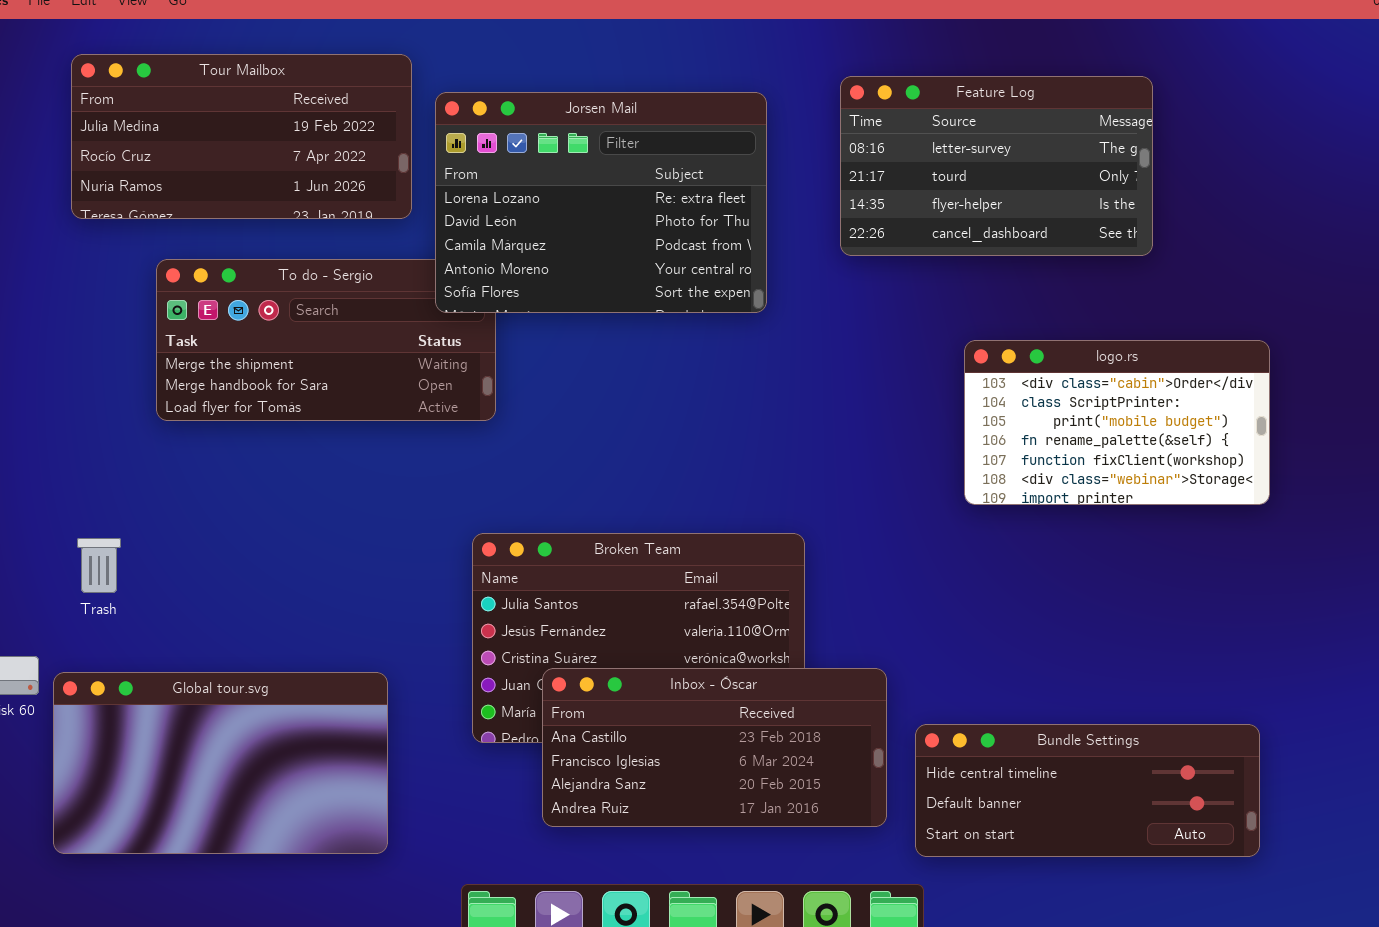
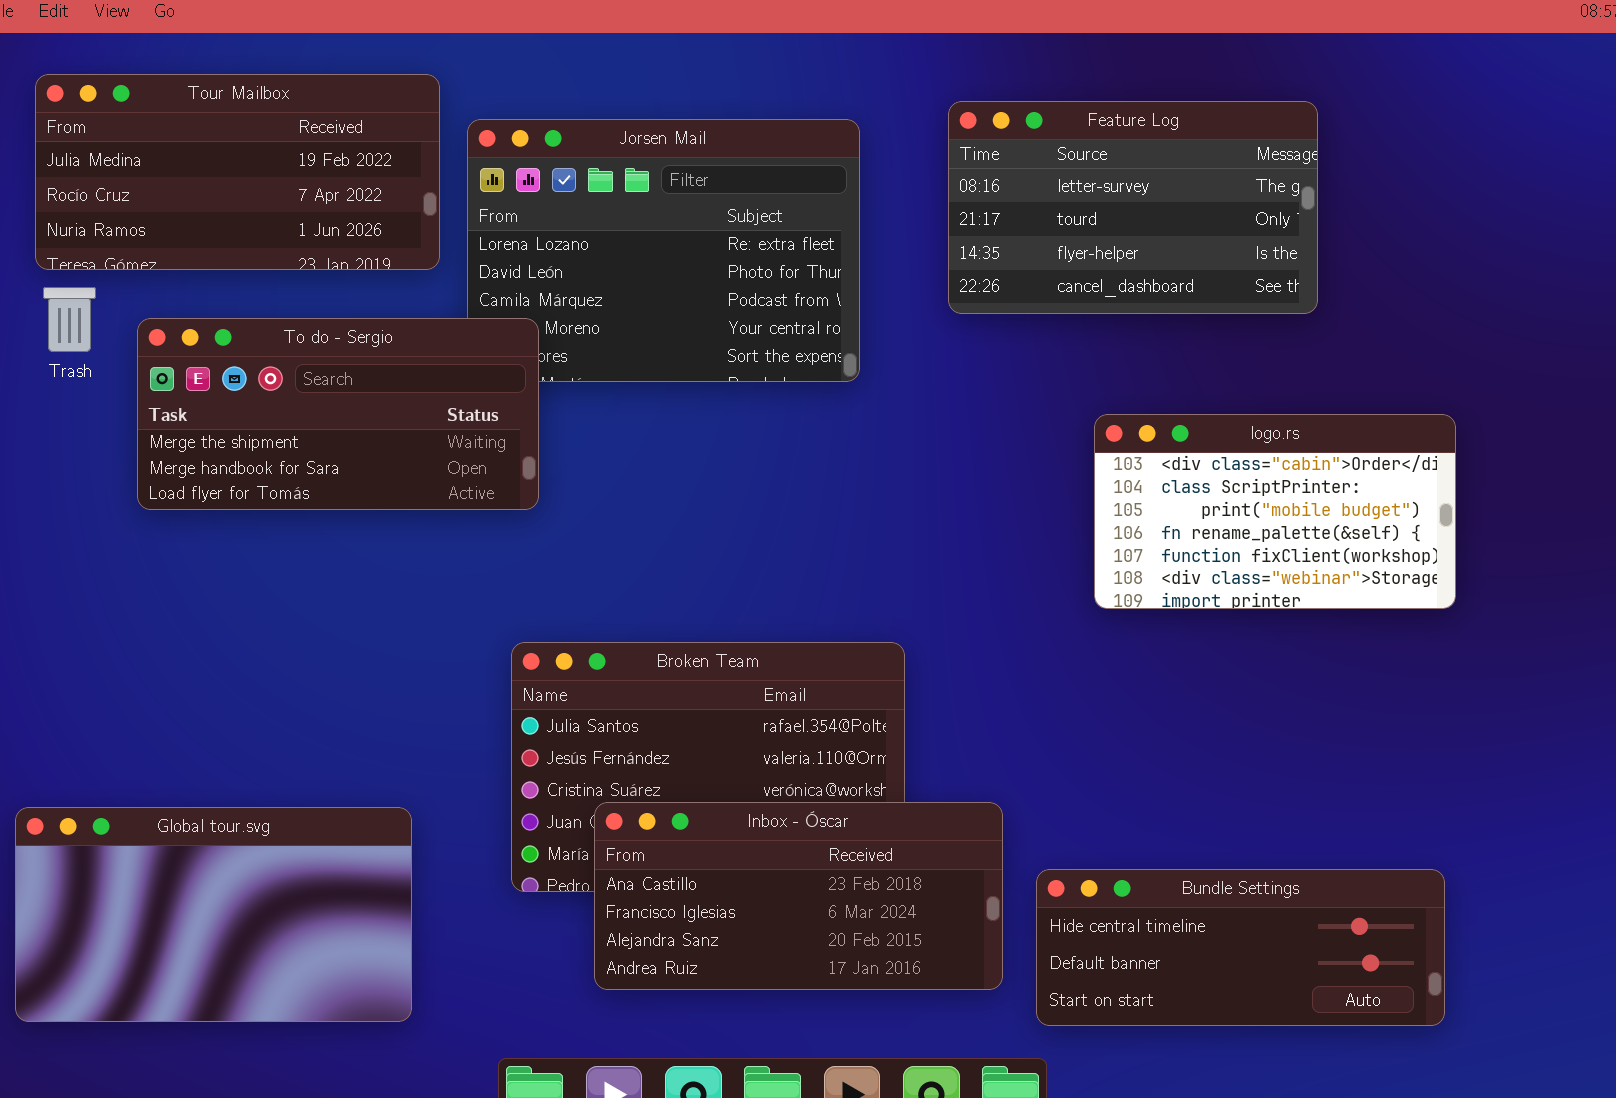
To do - Sergio: [156,259,496,421] -> [137,318,539,510], raised
Trash: [77,538,121,593] -> [43,287,96,352], moved

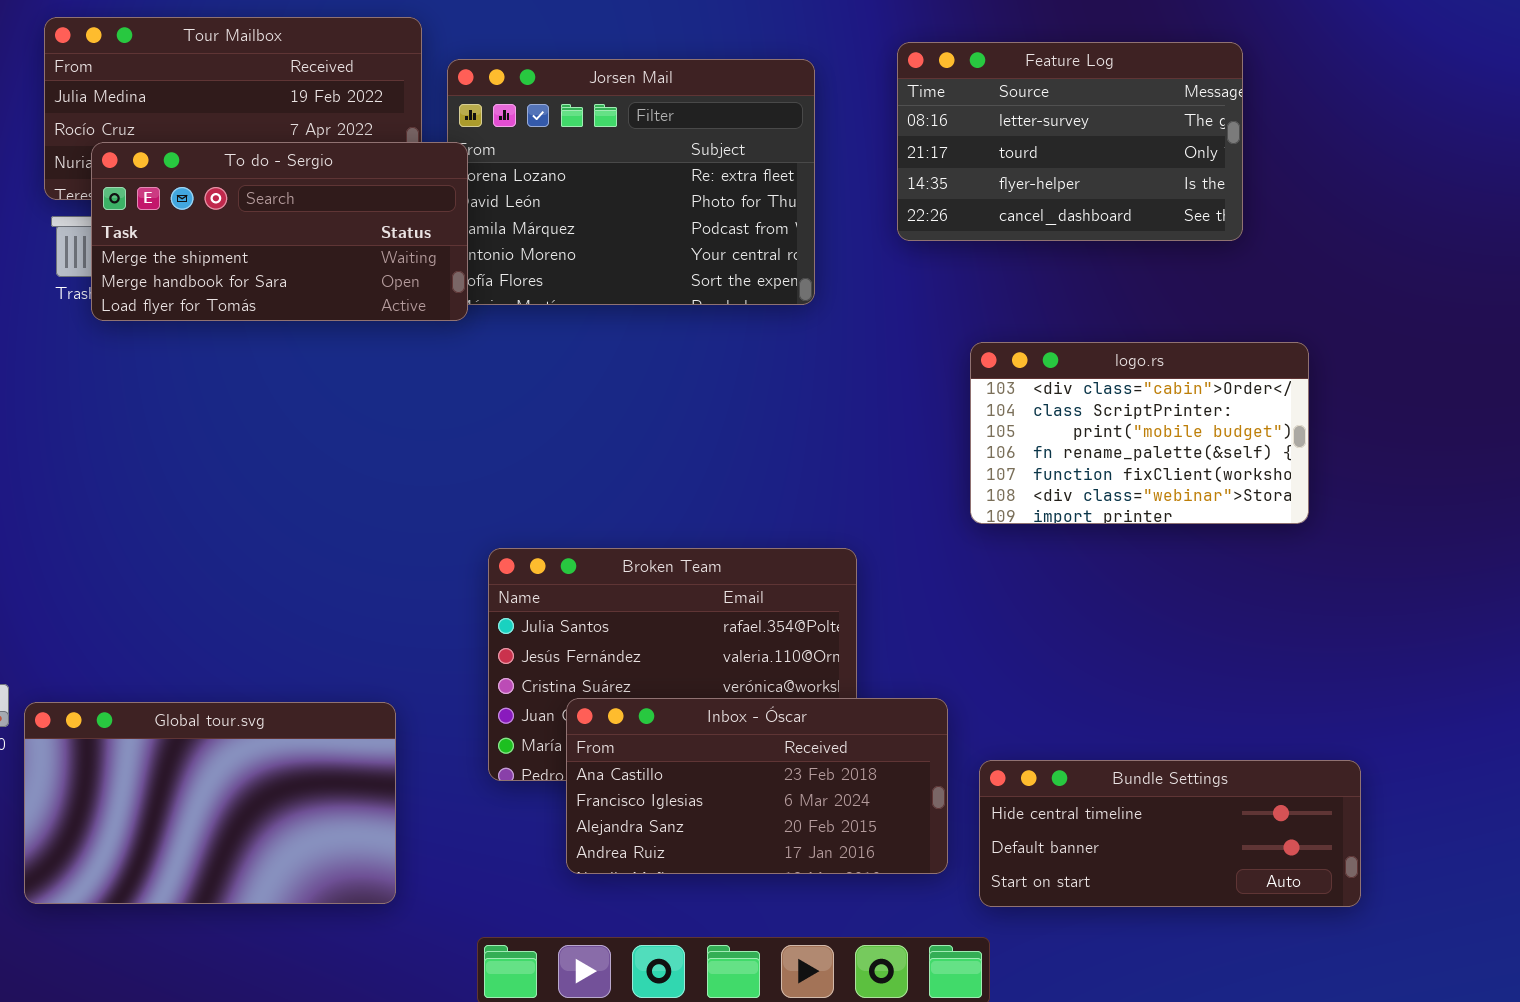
To do - Sergio: [137,318,539,510] -> [91,142,468,321], moved
logo.rs: [1094,414,1456,609] -> [970,342,1309,524], moved

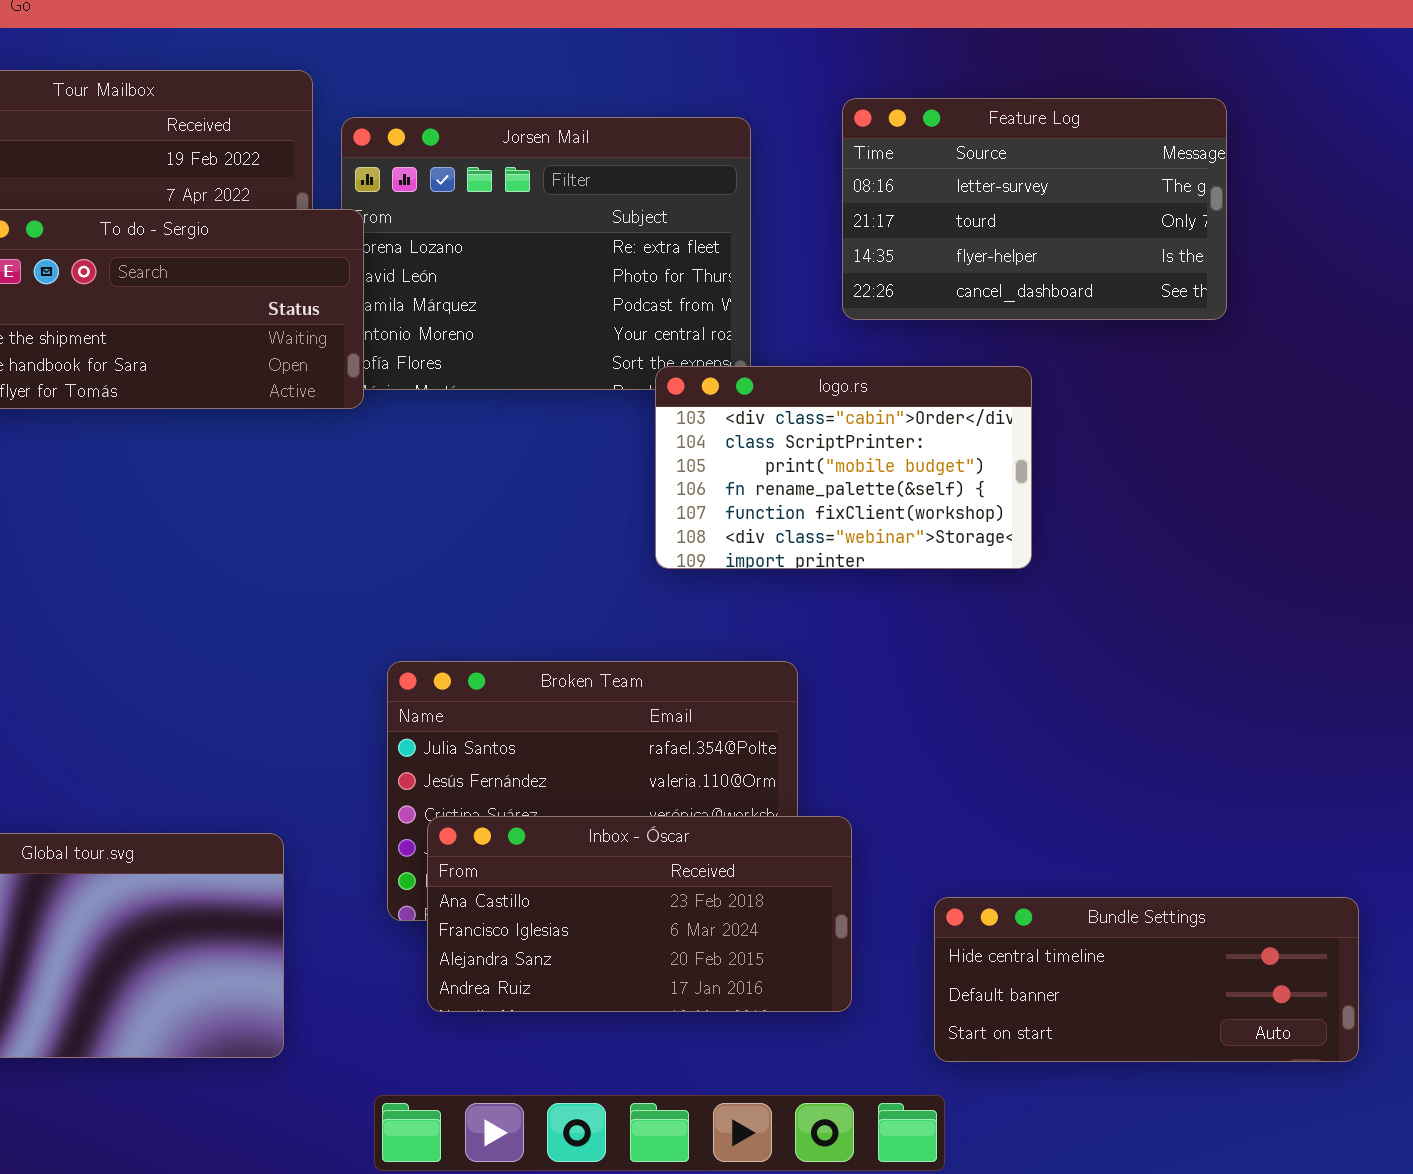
logo.rs: [970,342,1309,524] -> [655,366,1032,569], moved
Inbox - Óscar: [566,698,948,874] -> [427,816,852,1012], moved

